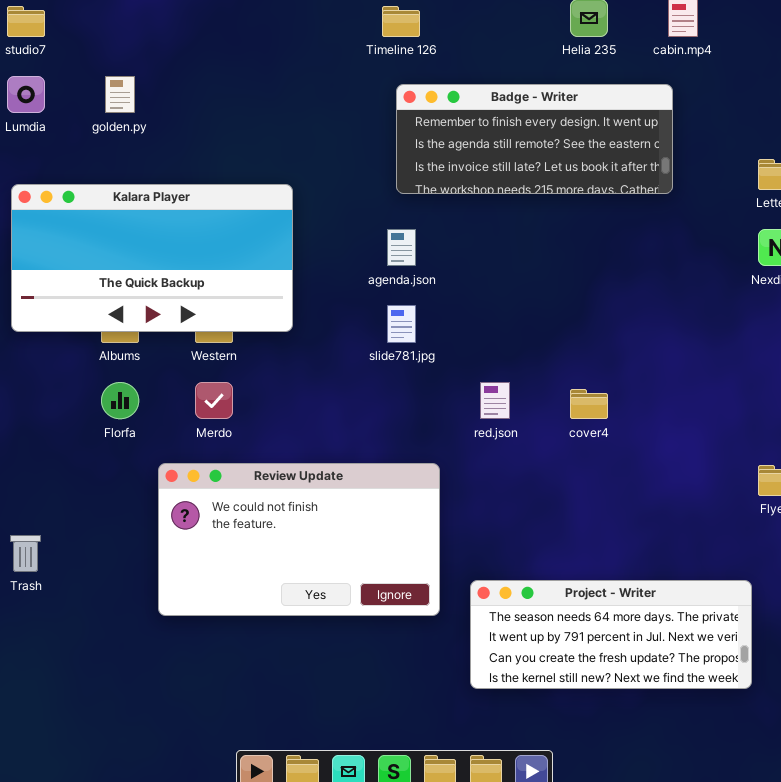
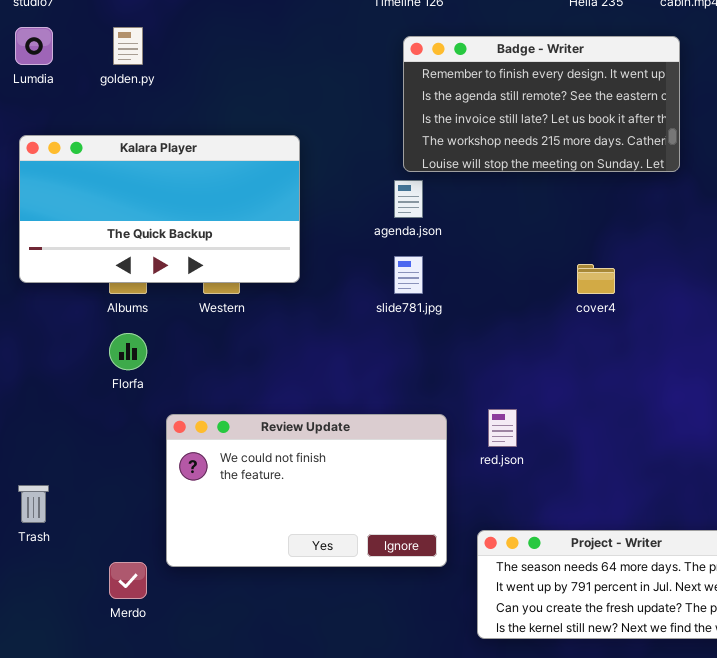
Badge - Writer: [396,84,673,194] -> [403,36,680,172], resized
Merdo: [195,382,233,419] -> [109,562,147,599], moved
red.json: [480,382,510,419] -> [488,409,517,447], moved
cover4: [570,389,608,419] -> [577,264,615,294], moved

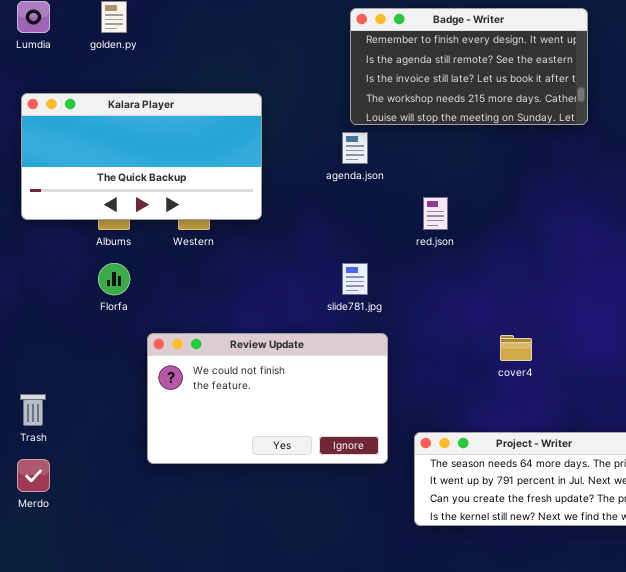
slide781.jpg: [394,256,423,294] -> [342,263,368,295], moved
cover4: [577,264,615,294] -> [500,335,532,361], moved
red.json: [488,409,517,447] -> [423,197,448,230], moved
Merdo: [109,562,147,599] -> [17,459,50,492], moved

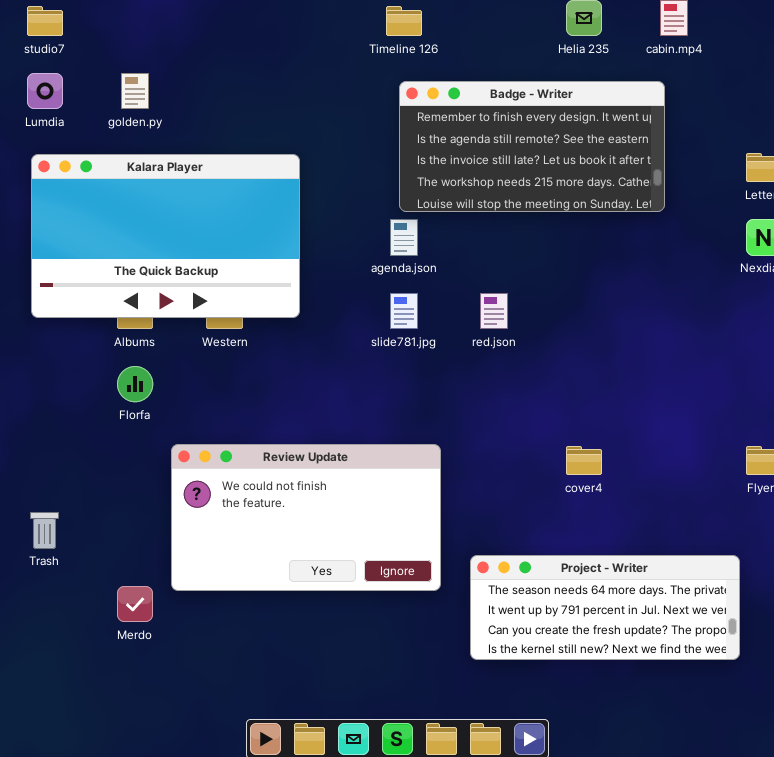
Kalara Player: [21,93,262,220] -> [31,154,300,318], resized
slide781.jpg: [342,263,368,295] -> [390,293,418,329], moved
Merdo: [17,459,50,492] -> [117,586,153,622], moved

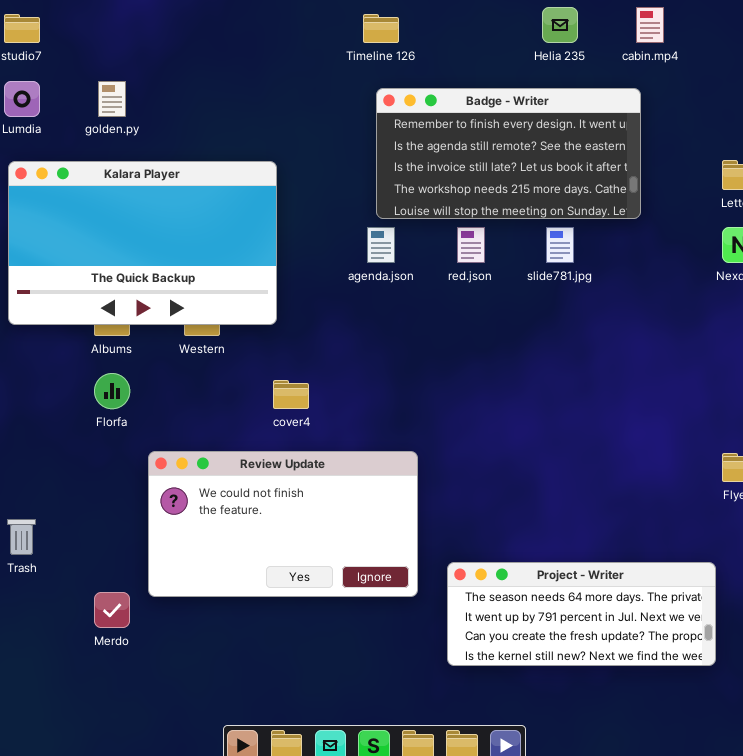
slide781.jpg: [390,293,418,329] -> [546,227,574,263], moved
red.json: [480,293,508,329] -> [457,227,485,263], moved
cover4: [566,446,602,475] -> [273,380,309,409], moved

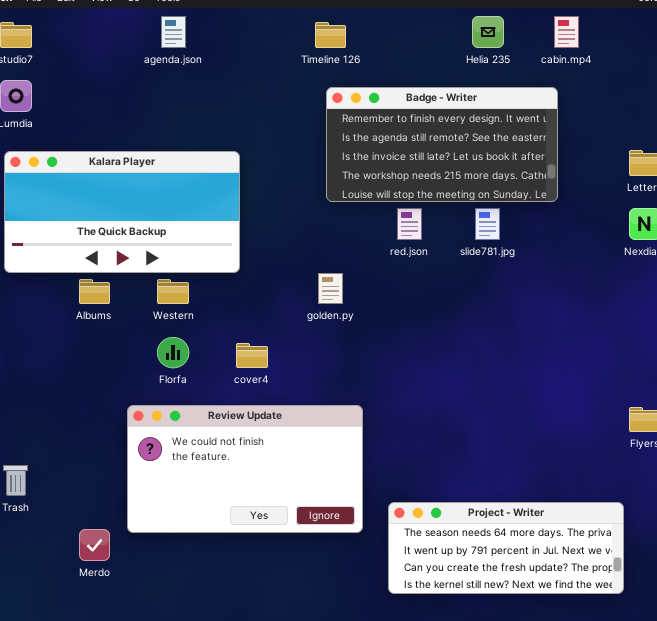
golden.py: [98,81,126,117] -> [318,273,343,304], moved
Kalara Player: [8,161,277,325] -> [4,151,240,273], resized
agenda.json: [367,227,395,263] -> [161,16,186,48], moved
Florfa: [94,373,130,409] -> [157,337,189,368], moved

